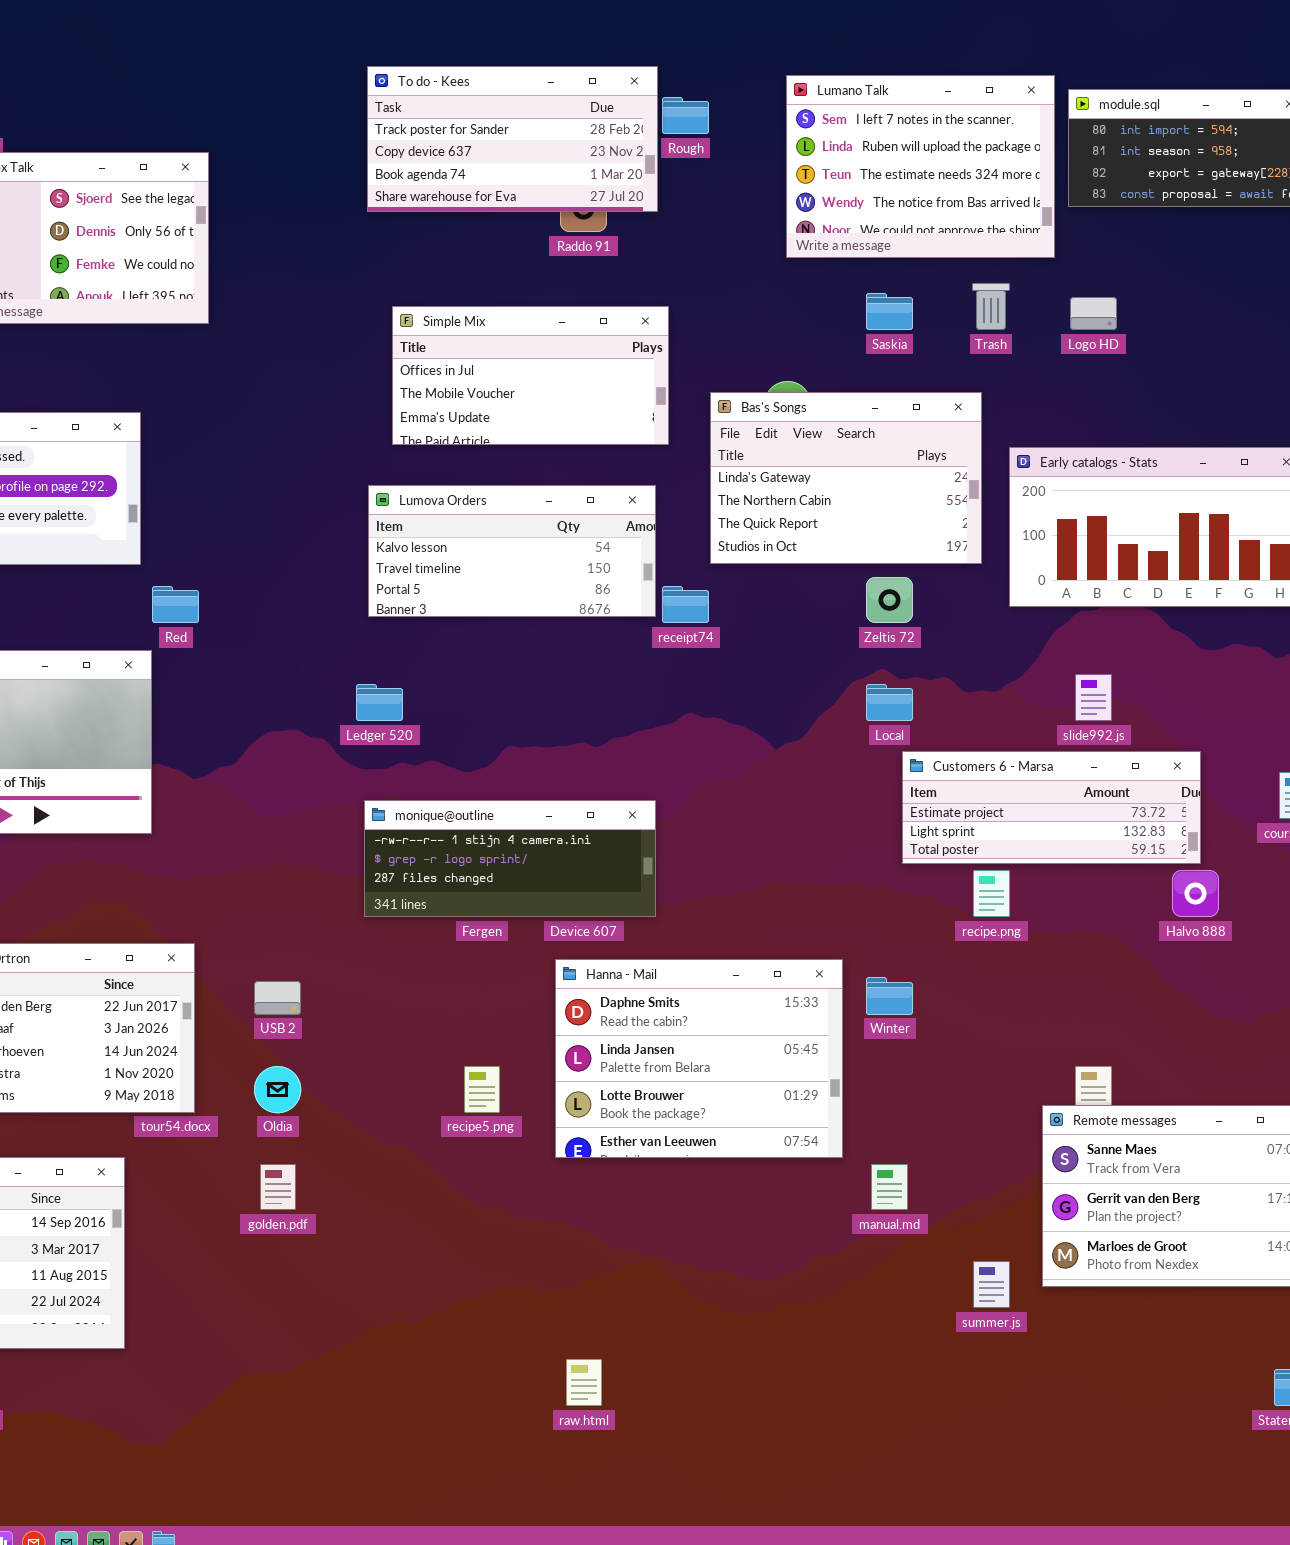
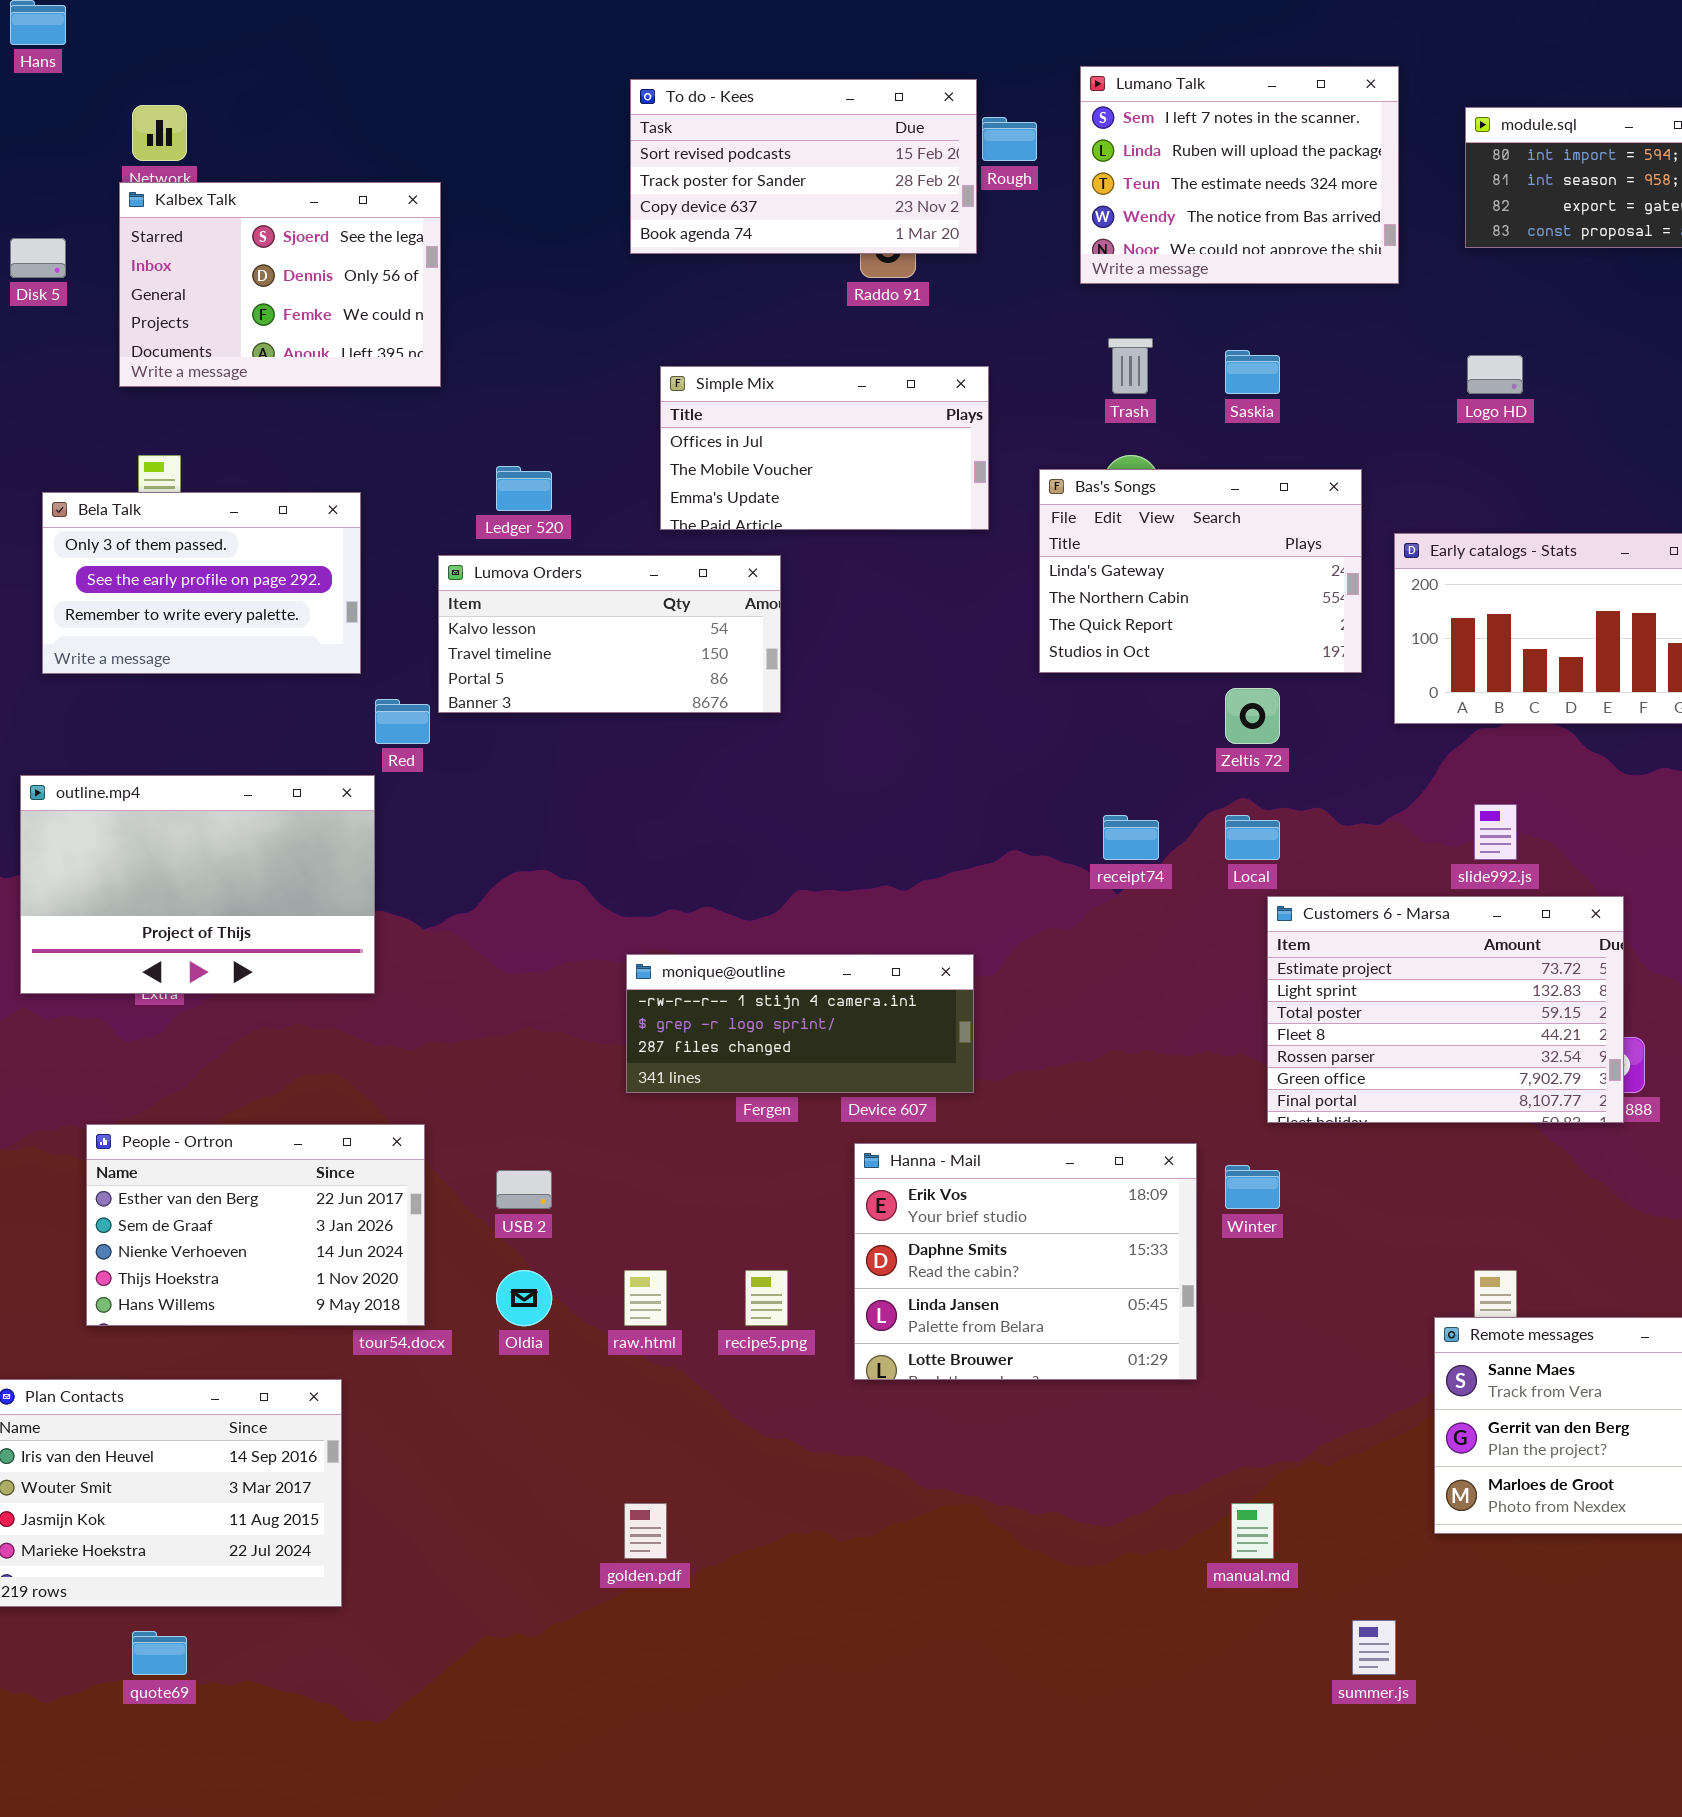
To do - Kees: [367,66,658,212] -> [630,79,977,254], scrolled up 1 row
Lumano Talk: [786,75,1055,258] -> [1080,66,1399,284], moved
Trash: [972,283,1010,330] -> [1108,338,1153,394], moved
Lumova Orders: [368,485,656,617] -> [438,555,781,713], moved
receipt74: [662,586,709,623] -> [1103,815,1159,860], moved
Ledger 520: [356,684,403,721] -> [496,466,552,511], moved
Customers 6 - Marsa: [902,751,1201,864] -> [1267,896,1624,1123], resized
Hanna - Mail: [555,959,843,1158] -> [854,1143,1197,1380], scrolled up 1 row
golden.pdf: [260,1164,296,1210] -> [624,1503,667,1559], moved
manual.md: [871,1164,908,1210] -> [1231,1503,1274,1559], moved
summer.js: [973,1261,1010,1308] -> [1352,1620,1396,1675], moved
raw.html: [566,1359,602,1406] -> [624,1270,667,1326], moved

